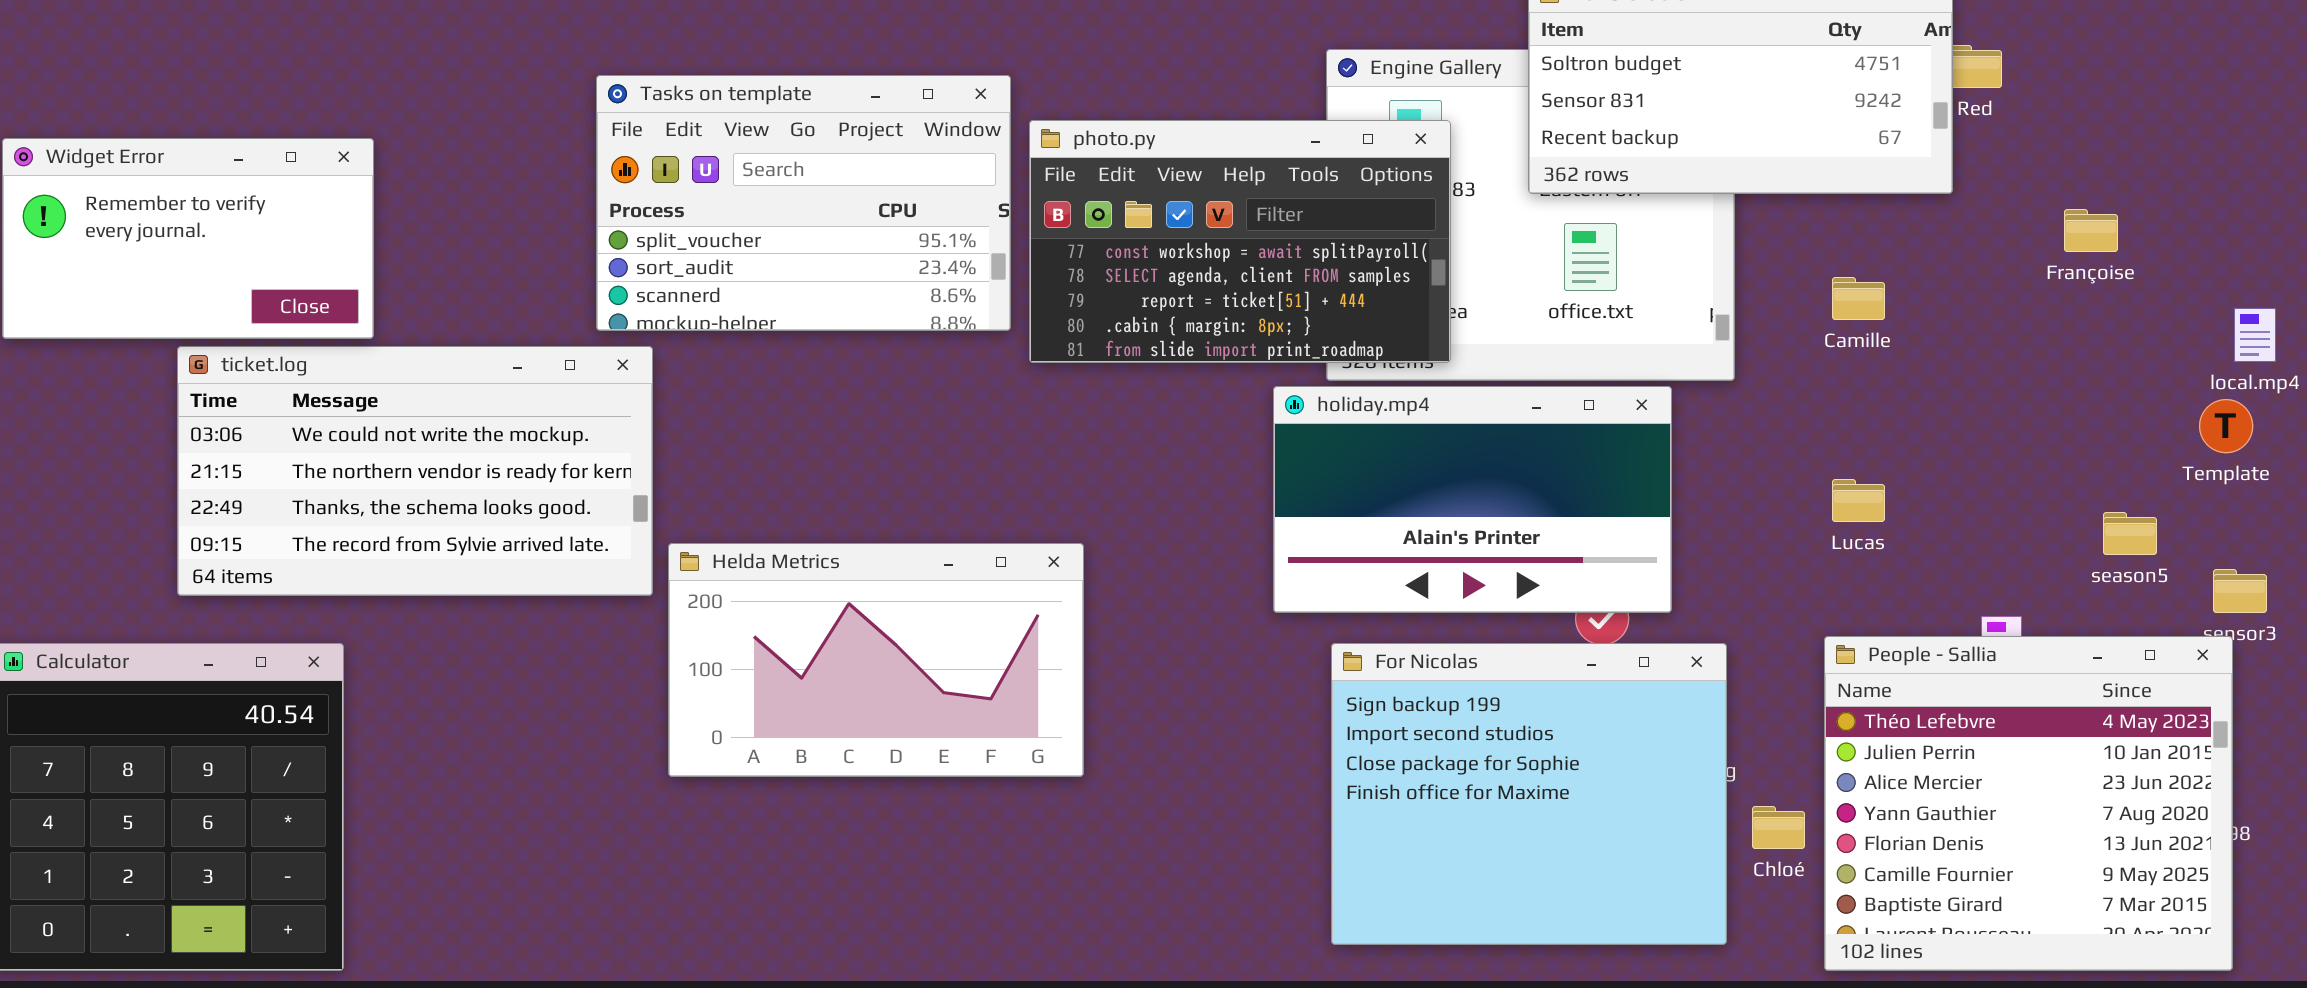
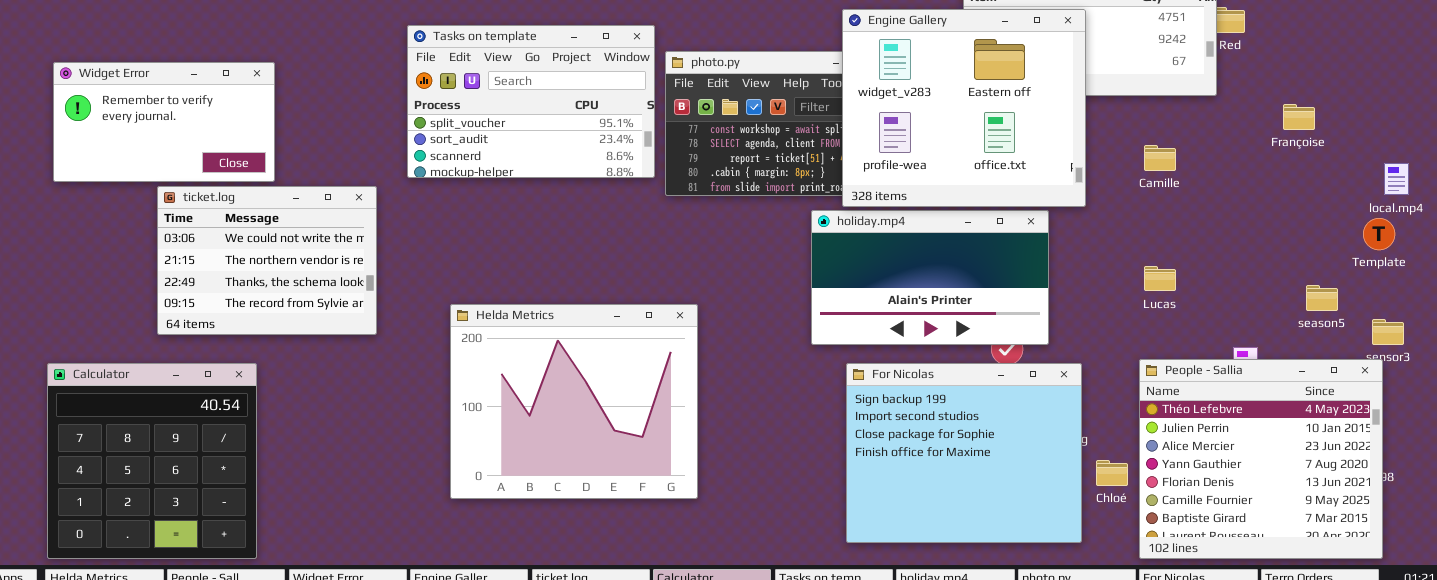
Engine Gallery: [1326,49,1735,381] -> [842,9,1086,207], raised
ticket.log: [177,346,653,596] -> [157,186,377,335], resized
Helda Metrics: [668,543,1084,777] -> [450,304,698,499], resized

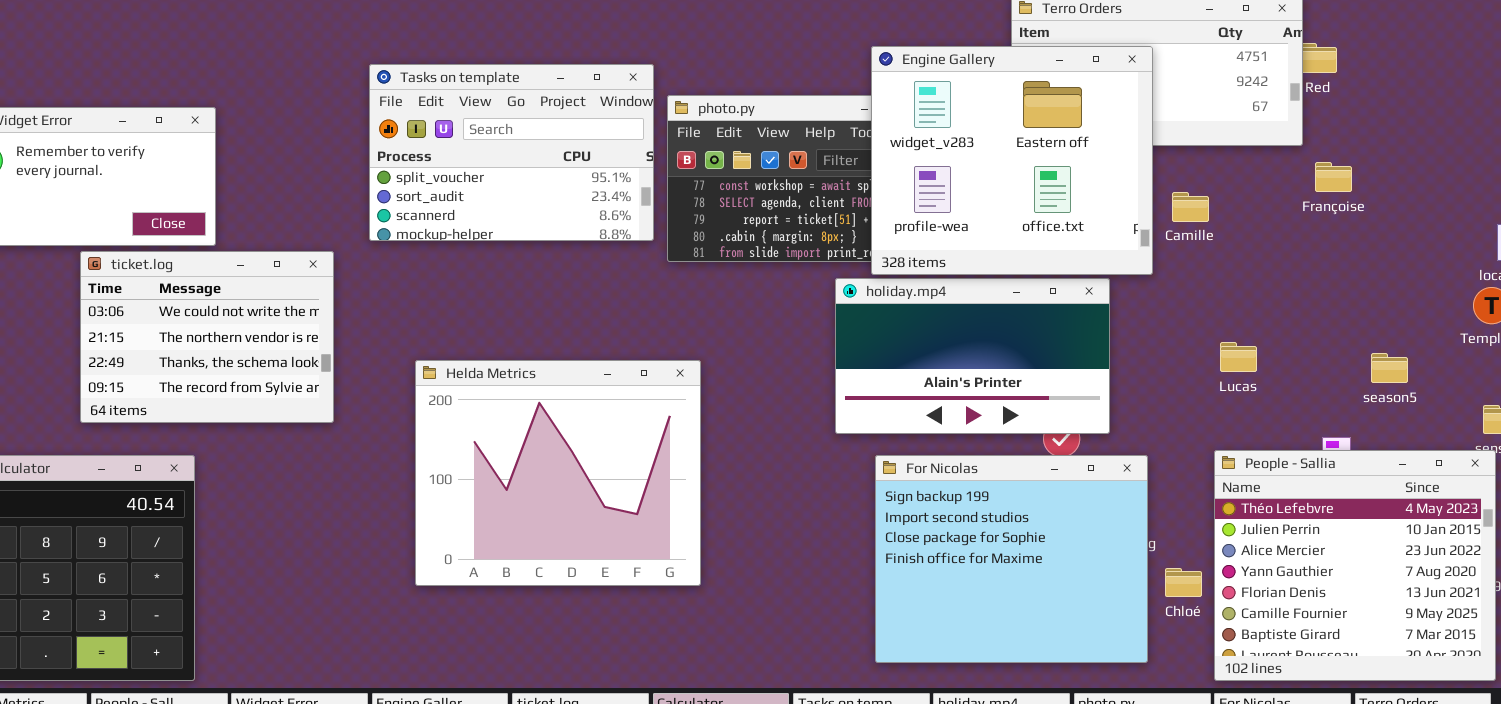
Françoise: [1283,104,1315,130] -> [1315,162,1352,192], moved
Camille: [1144,145,1176,171] -> [1172,192,1209,222], moved
season5: [1306,285,1338,311] -> [1371,353,1408,383], moved
Helda Metrics: [450,304,698,499] -> [415,360,701,586], moved

